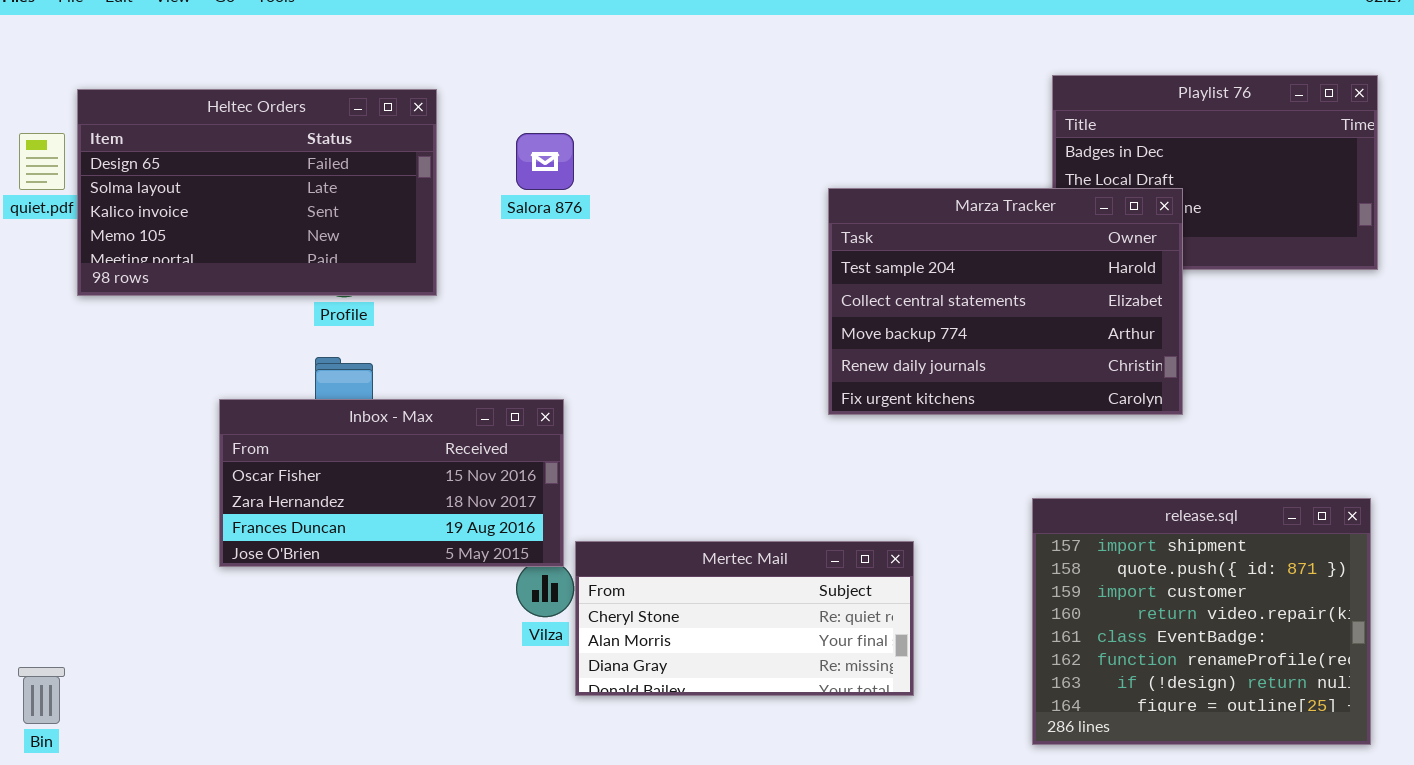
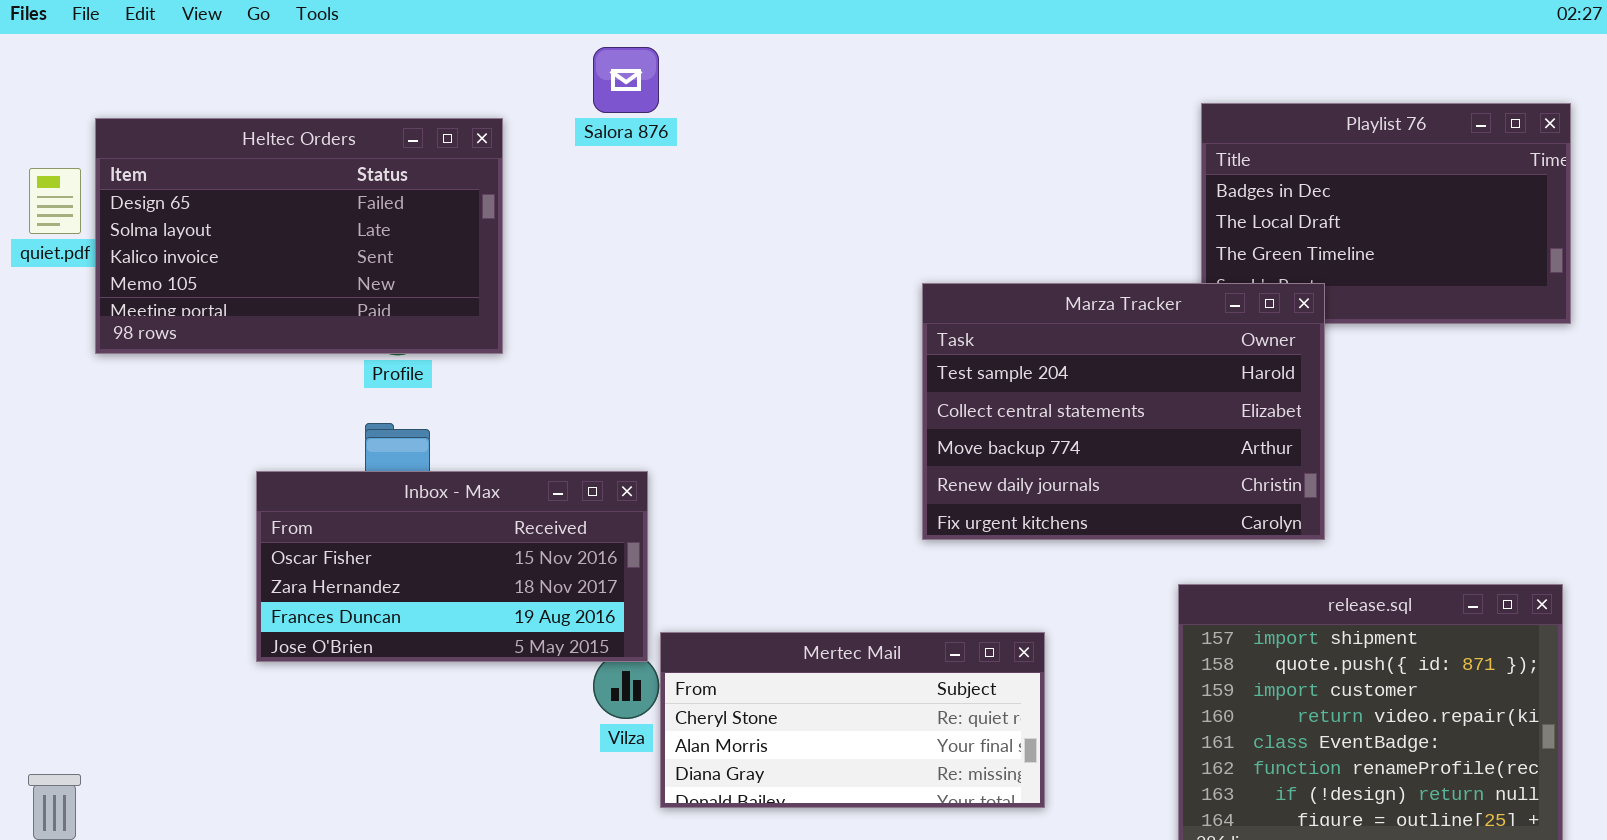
Salora 876: [516,133,574,190] -> [593,47,659,113], moved
Marza Tracker: [828,188,1183,415] -> [922,283,1325,540], moved

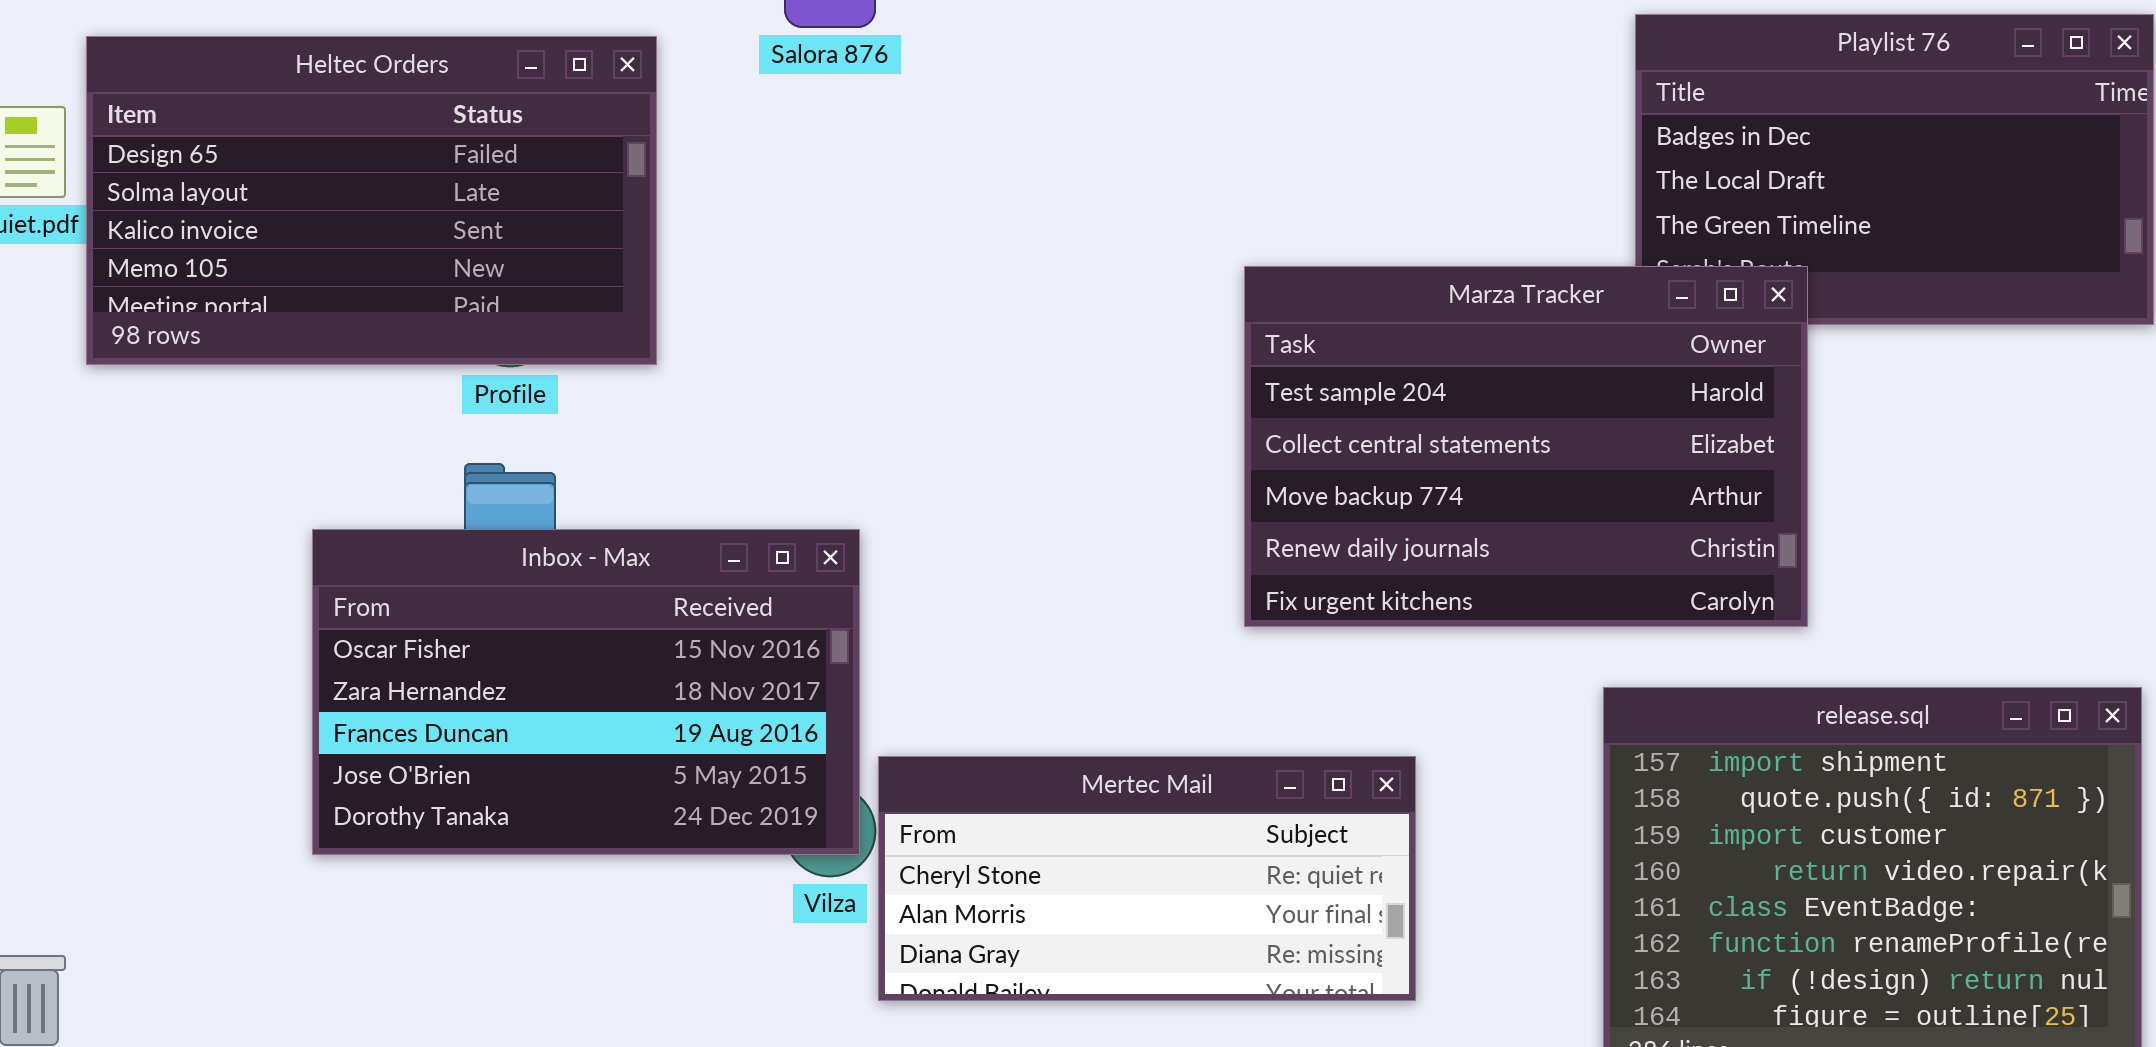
Inbox - Max: [256,471,648,662] -> [312,529,860,855], resized

